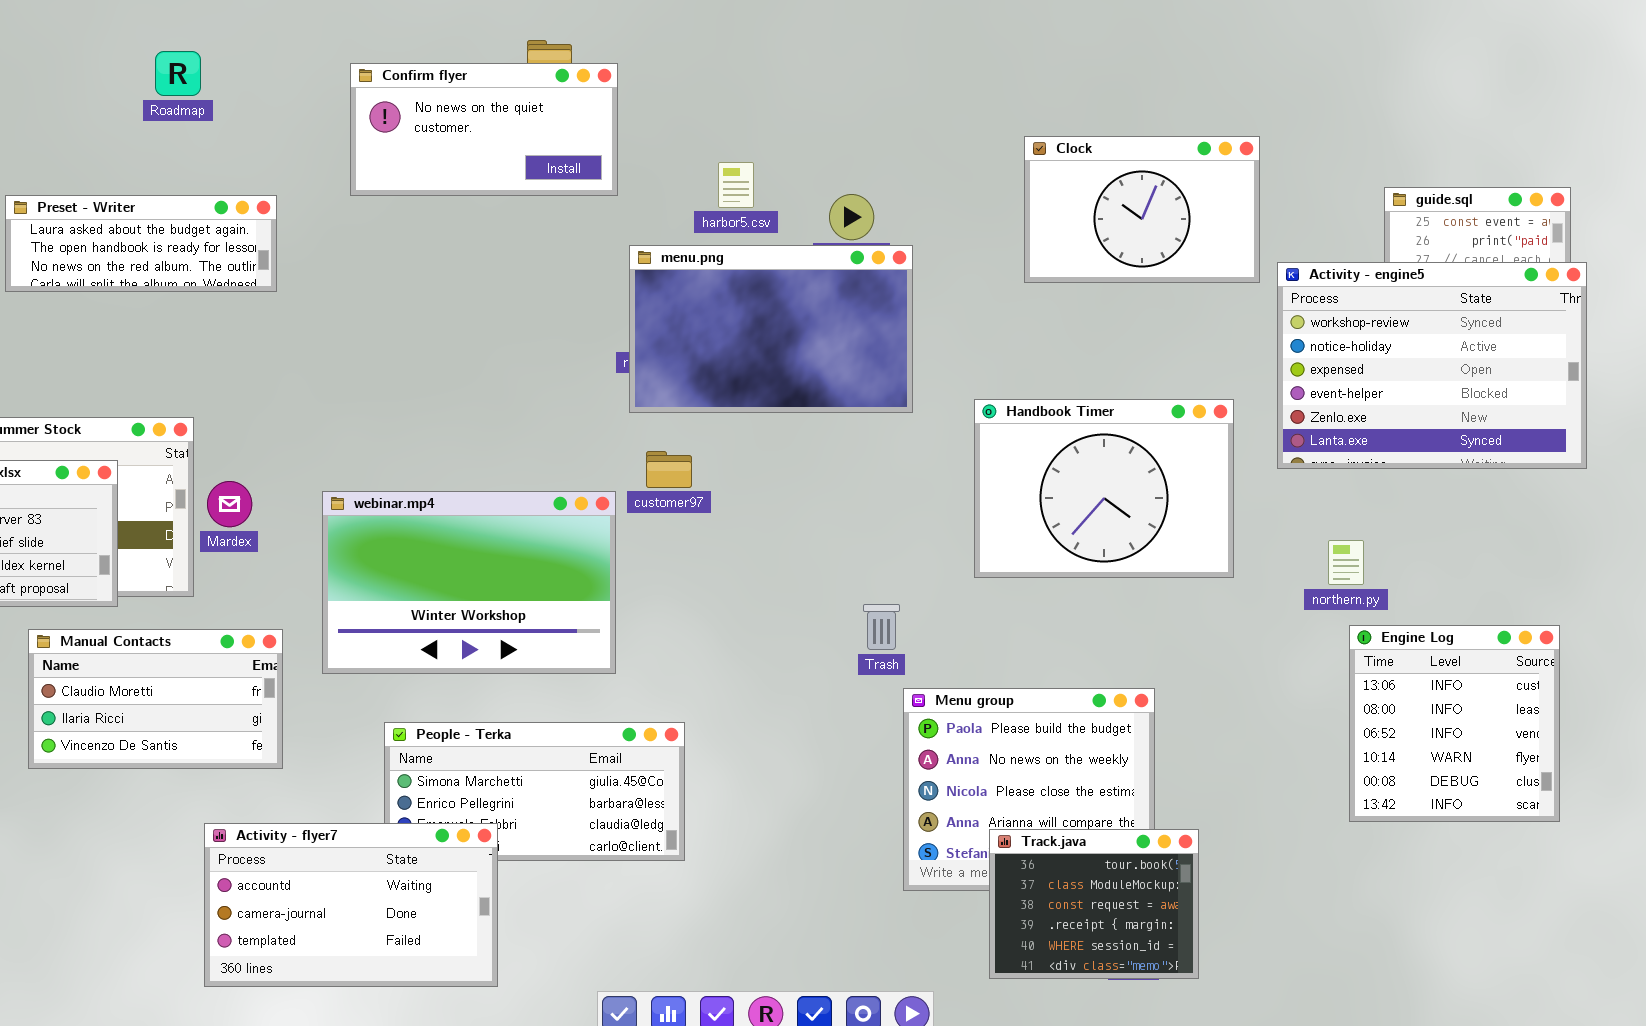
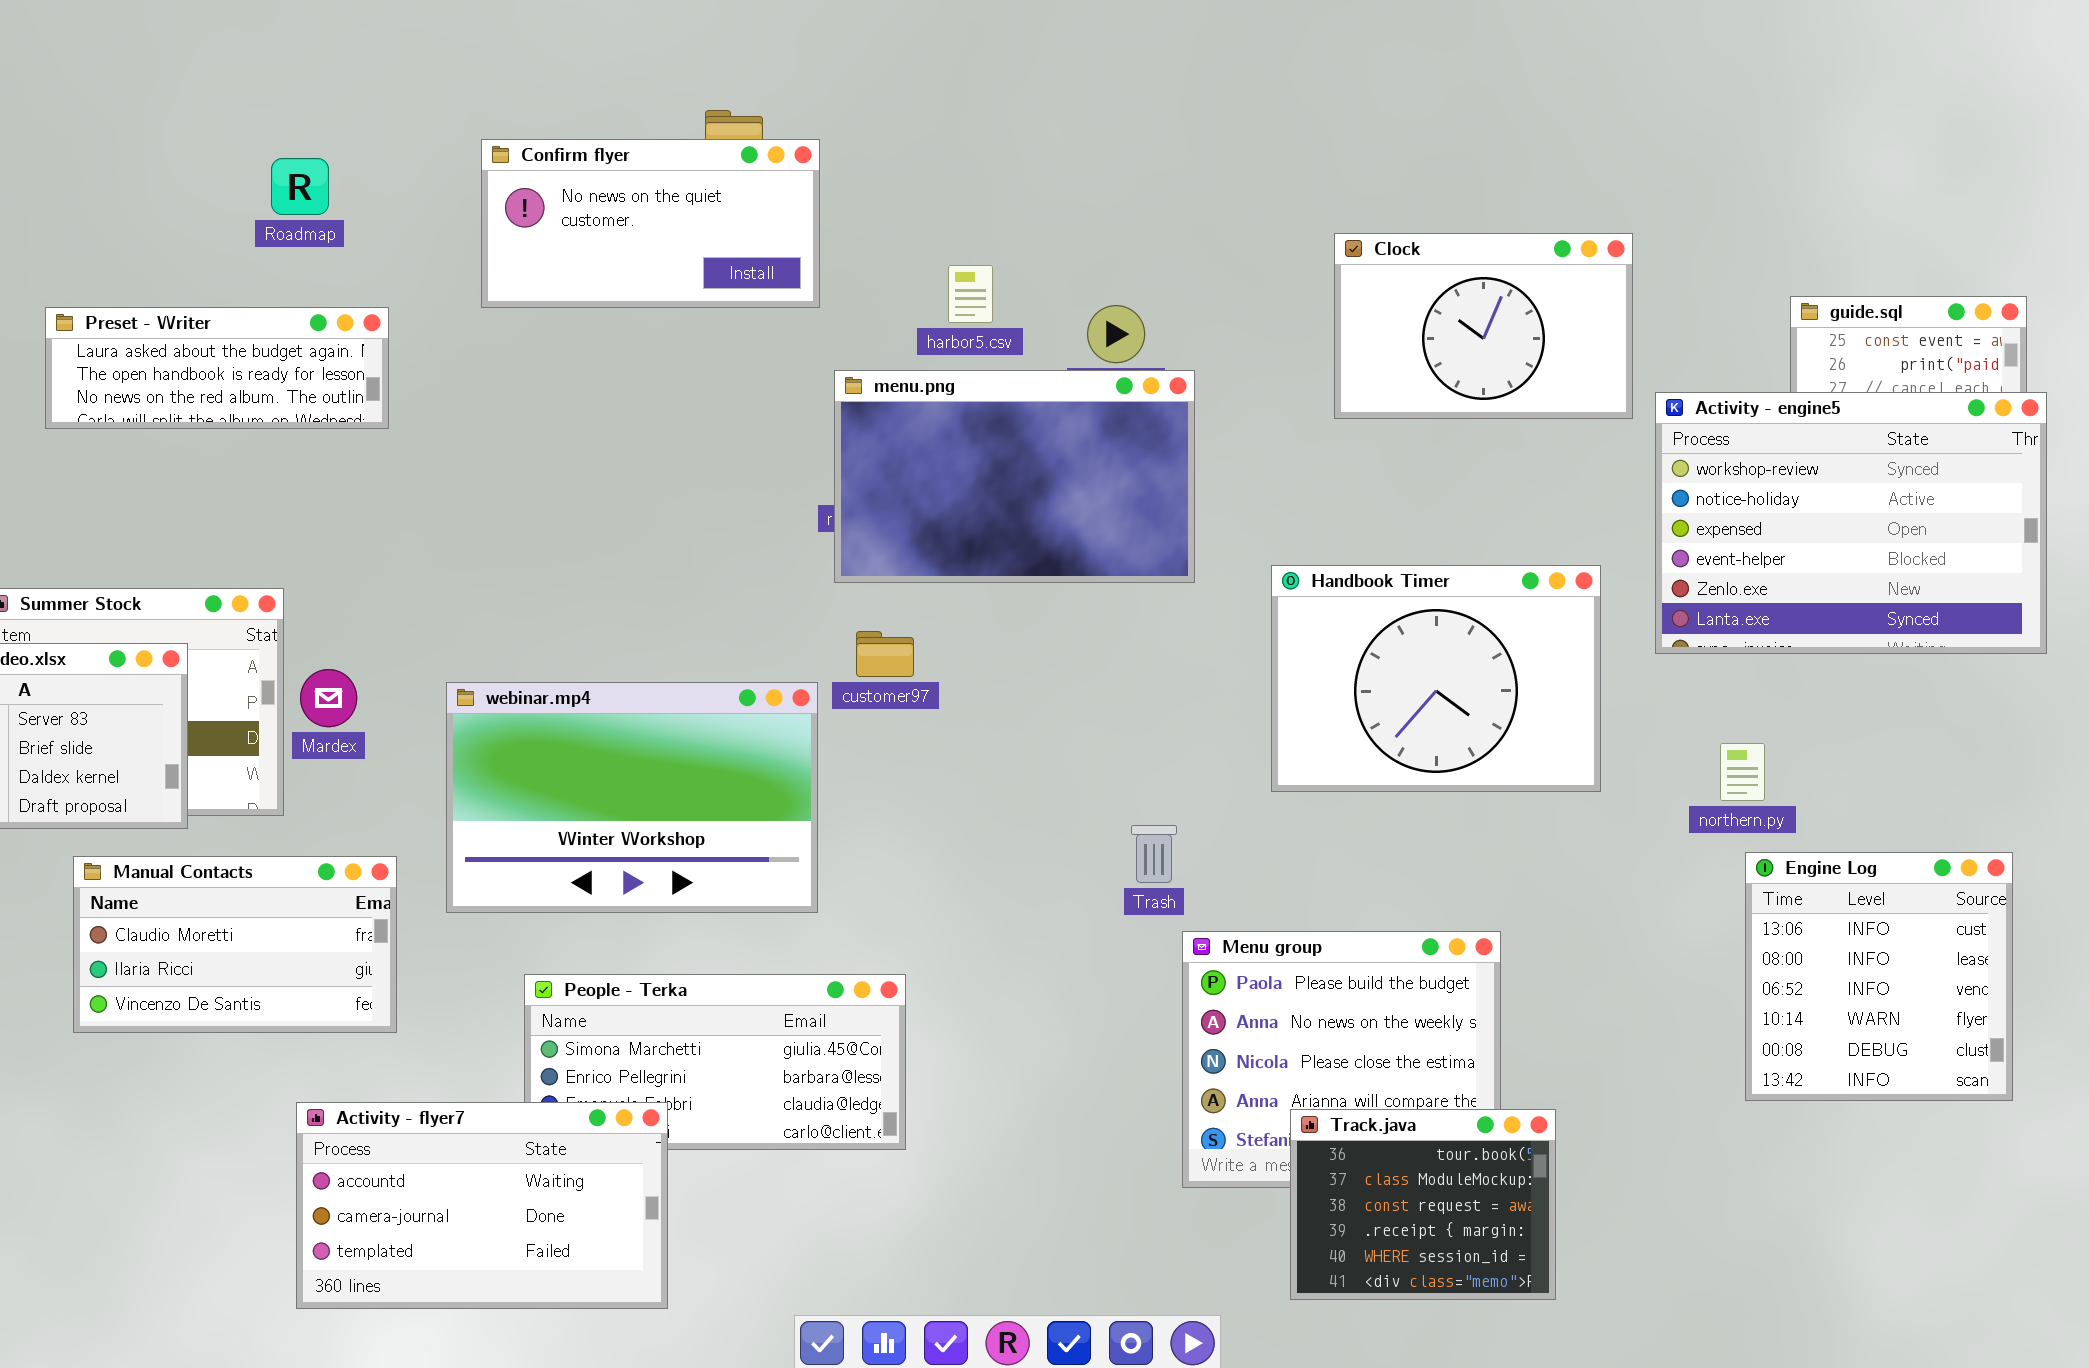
Roadmap: [155,51,201,96] -> [271,158,329,215], moved

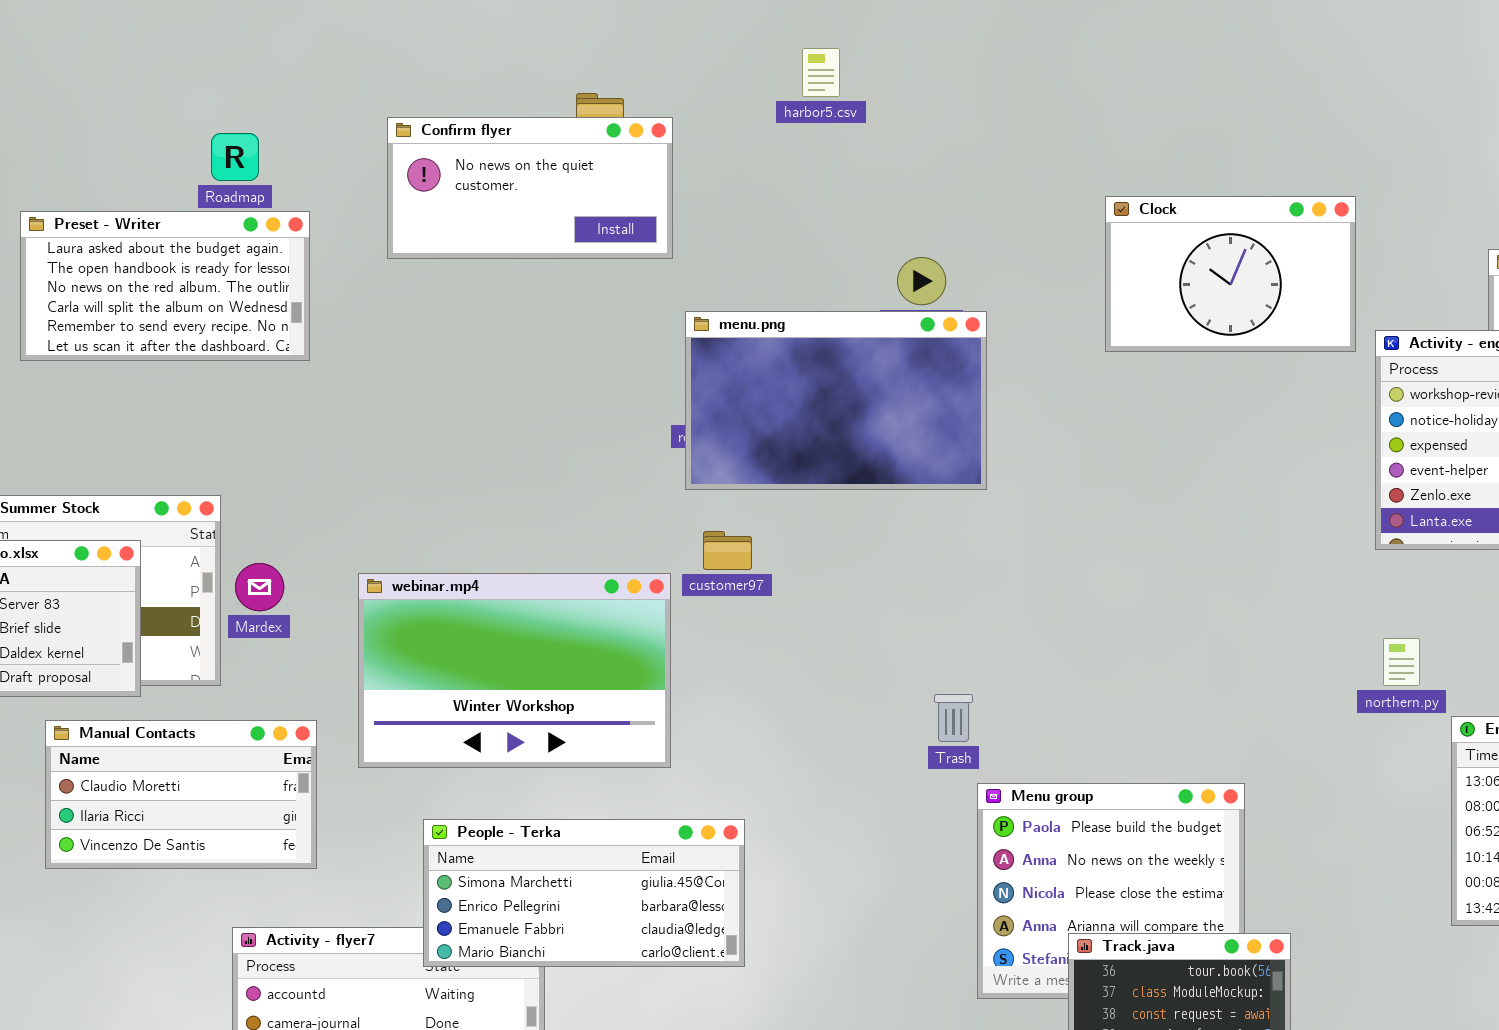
harbor5.csv: [948,265,993,323] -> [802,48,840,97], moved
Preset - Writer: [45,307,389,429] -> [20,211,310,361], resized
Handbook Timer: [1271,565,1601,792] -> none, closed
northern.py: [1720,743,1765,801] -> [1383,638,1420,686], moved
People - Terka: [524,974,906,1150] -> [423,819,745,967], raised

